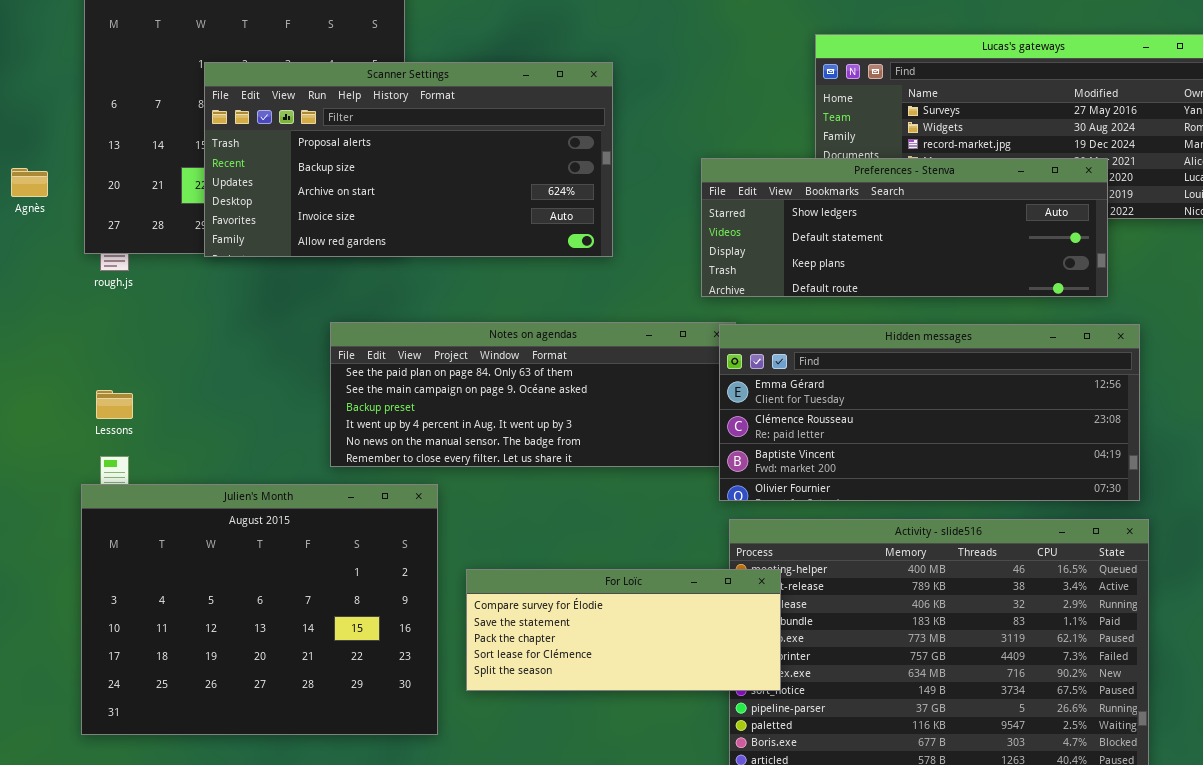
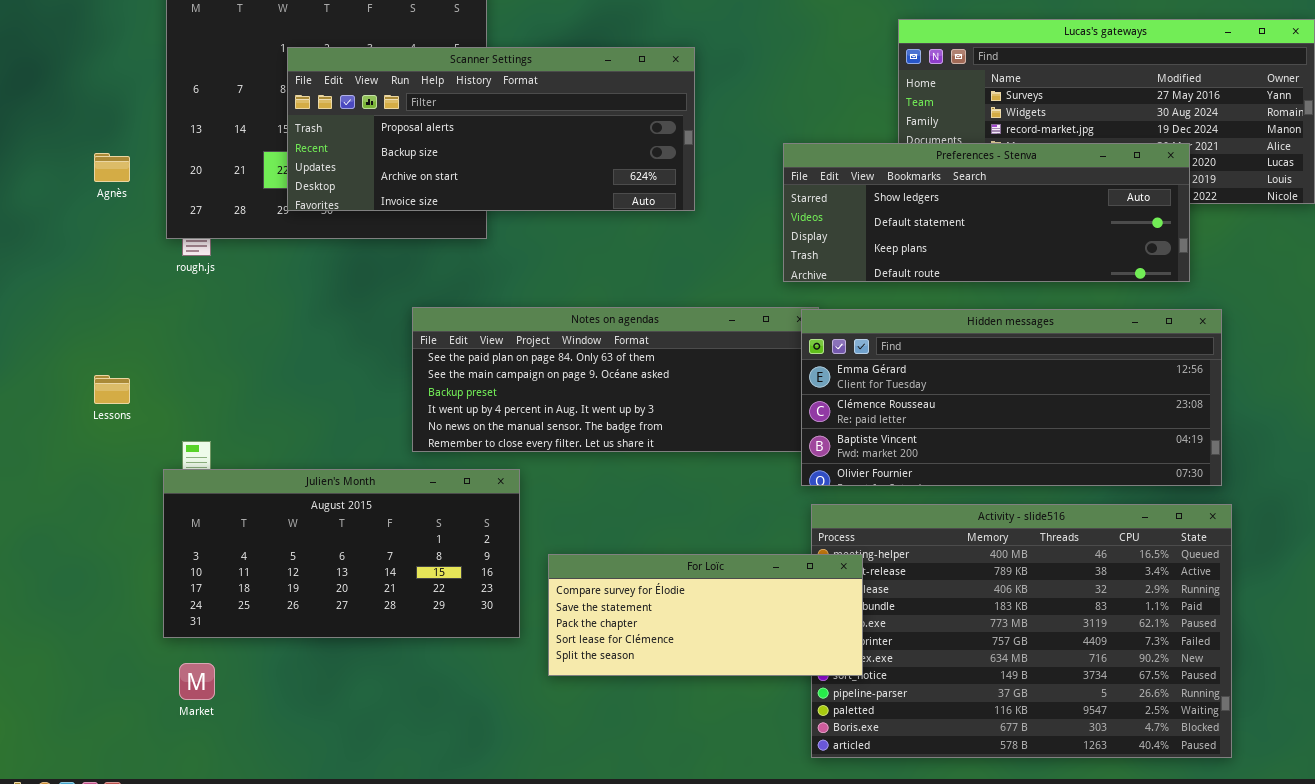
Scanner Settings: [204,62,613,257] -> [287,47,695,211], resized
Lessons: [96,390,133,419] -> [94,375,130,404], moved
Julien's Month: [81,484,438,735] -> [163,469,520,638], resized

